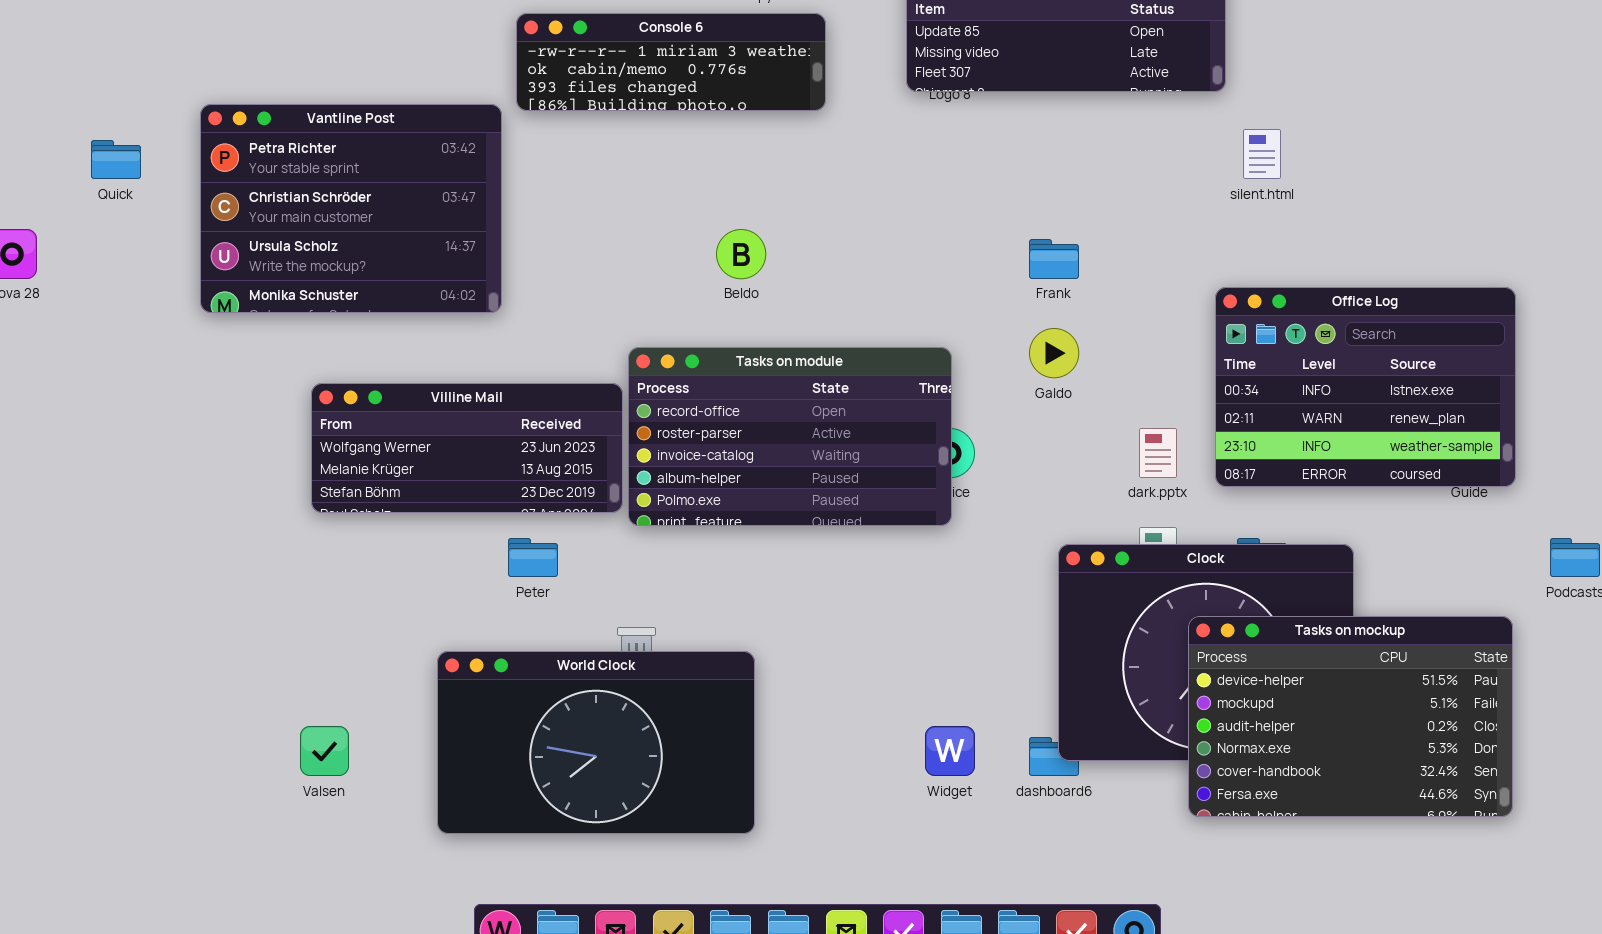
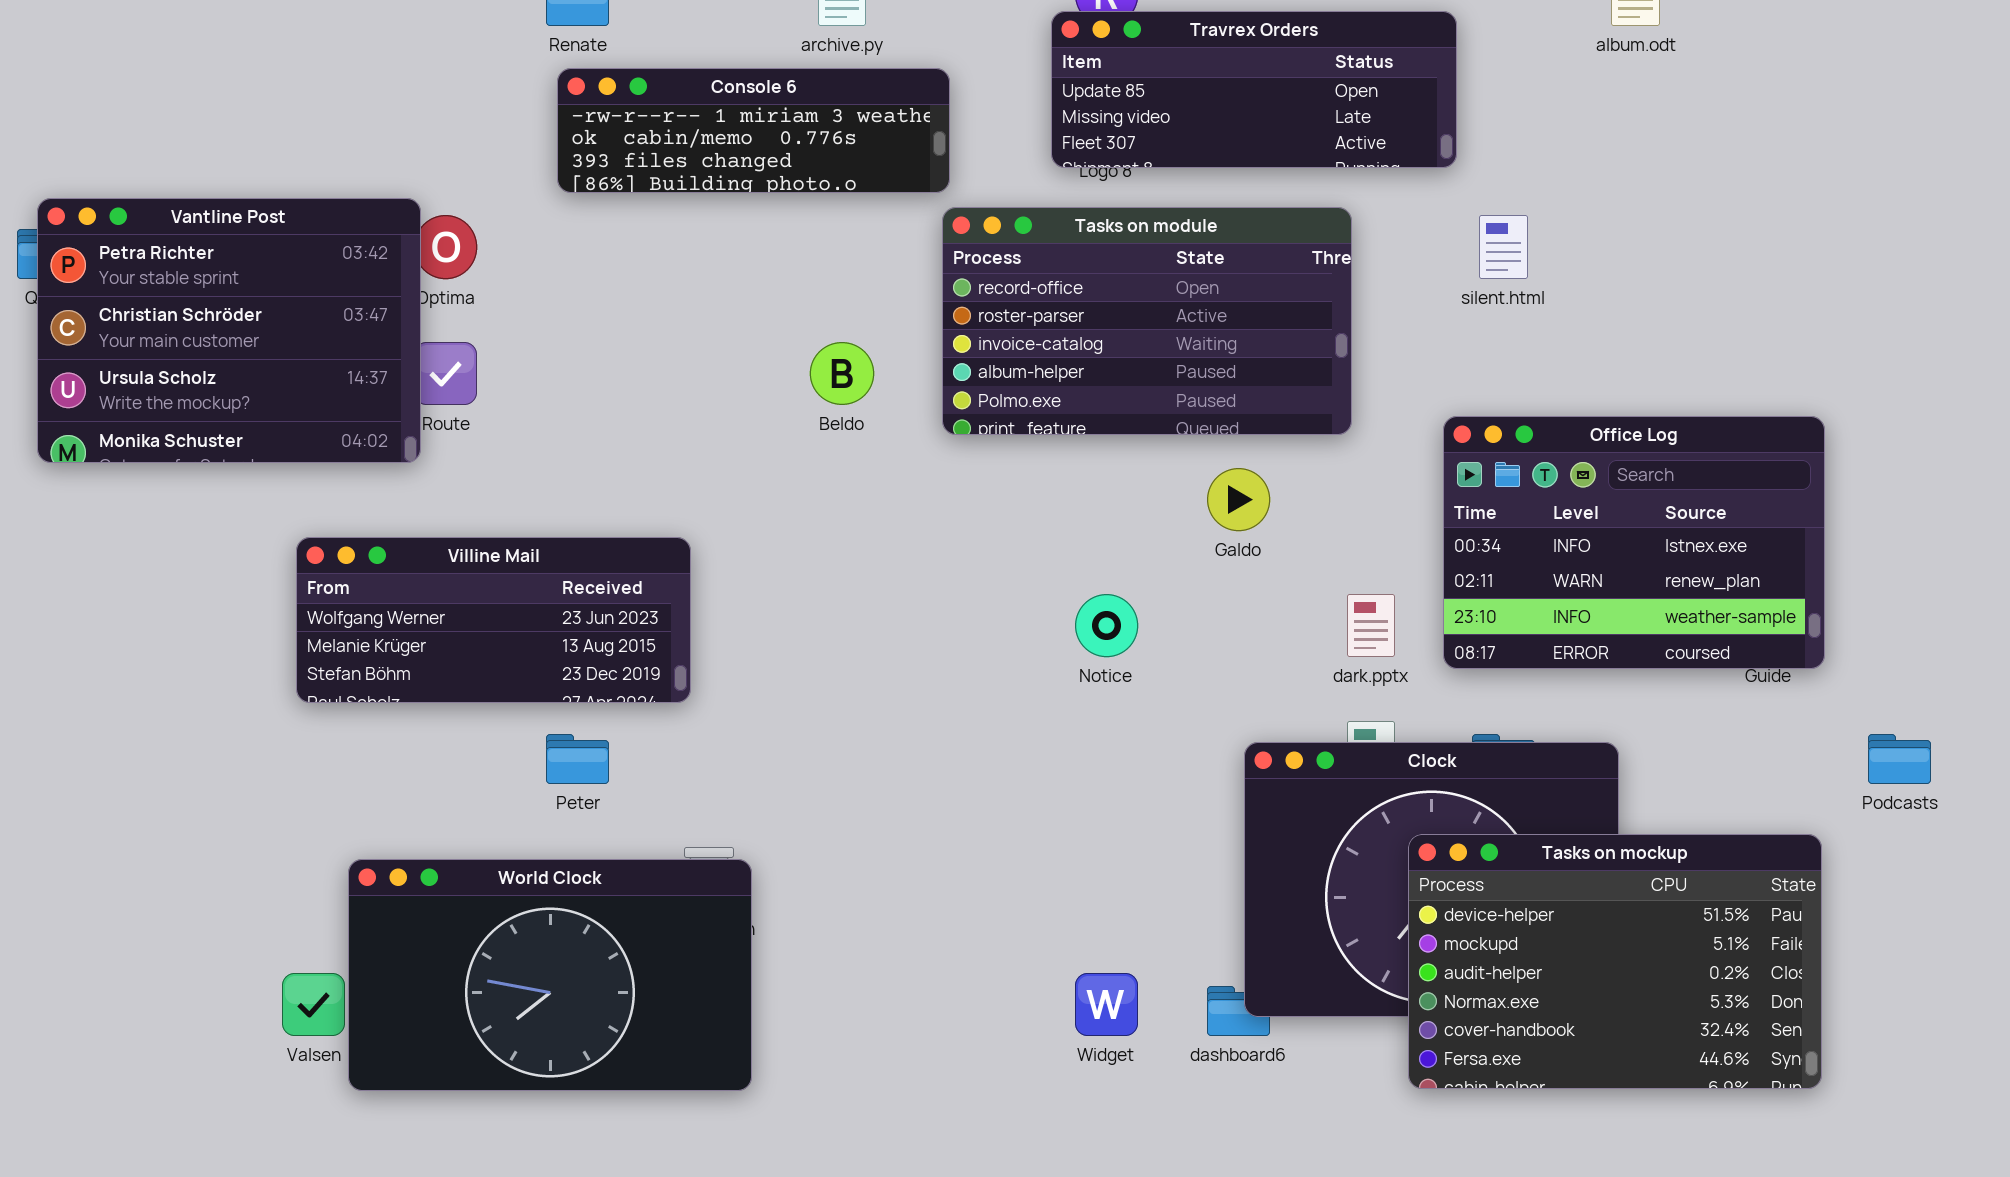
Vantline Post: [200,104,502,313] -> [37,198,421,463], moved
Tasks on module: [628,347,952,526] -> [942,207,1352,435], moved
World Clock: [437,651,755,834] -> [348,859,752,1091], moved

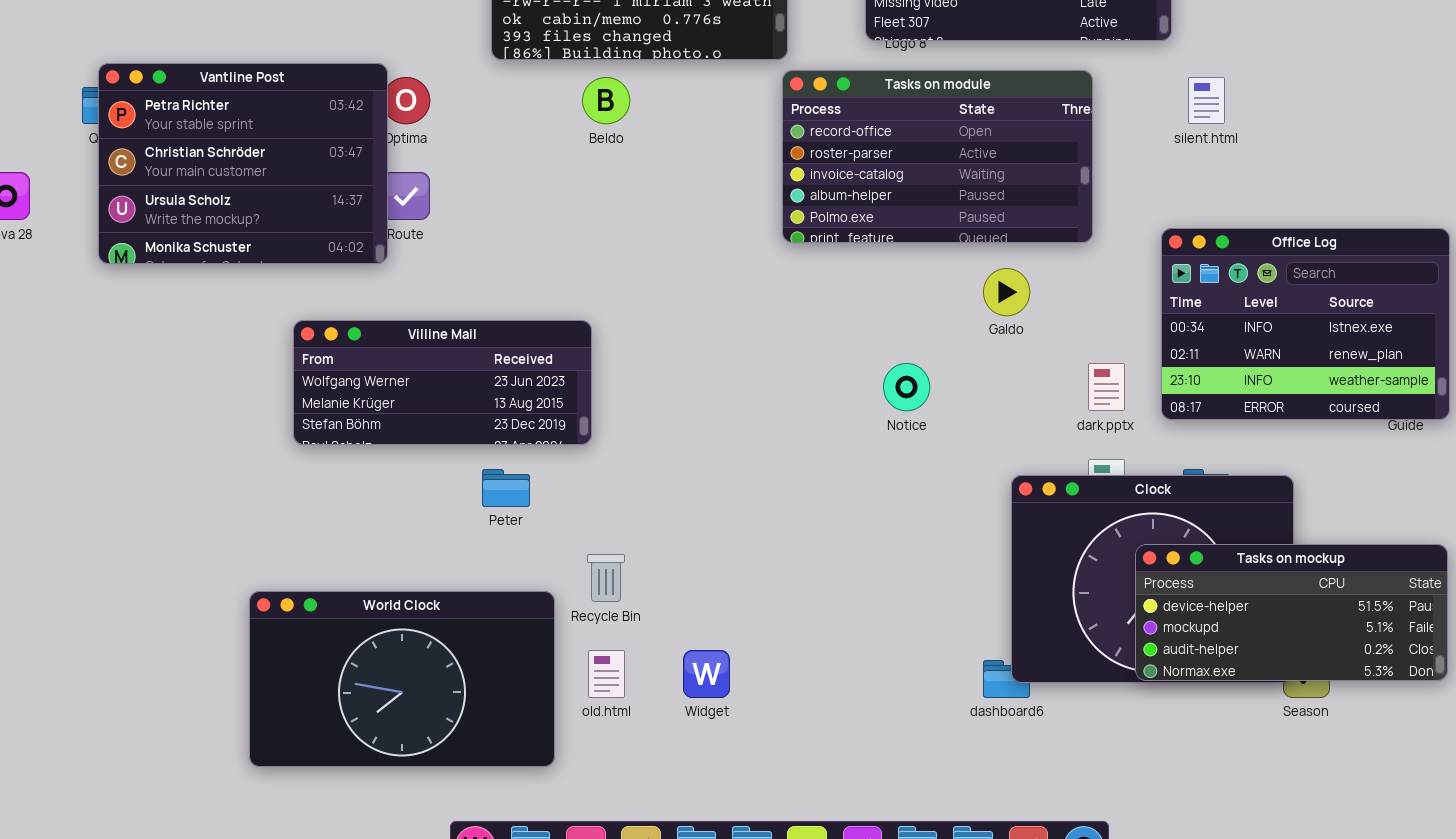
Beldo: [810,342,874,405] -> [582,77,630,124], moved
Tasks on mockup: [1408,834,1822,1089] -> [1135,544,1448,681], resized
World Clock: [348,859,752,1091] -> [249,591,555,767], moved
Widget: [1075,973,1138,1036] -> [683,650,730,698], moved

